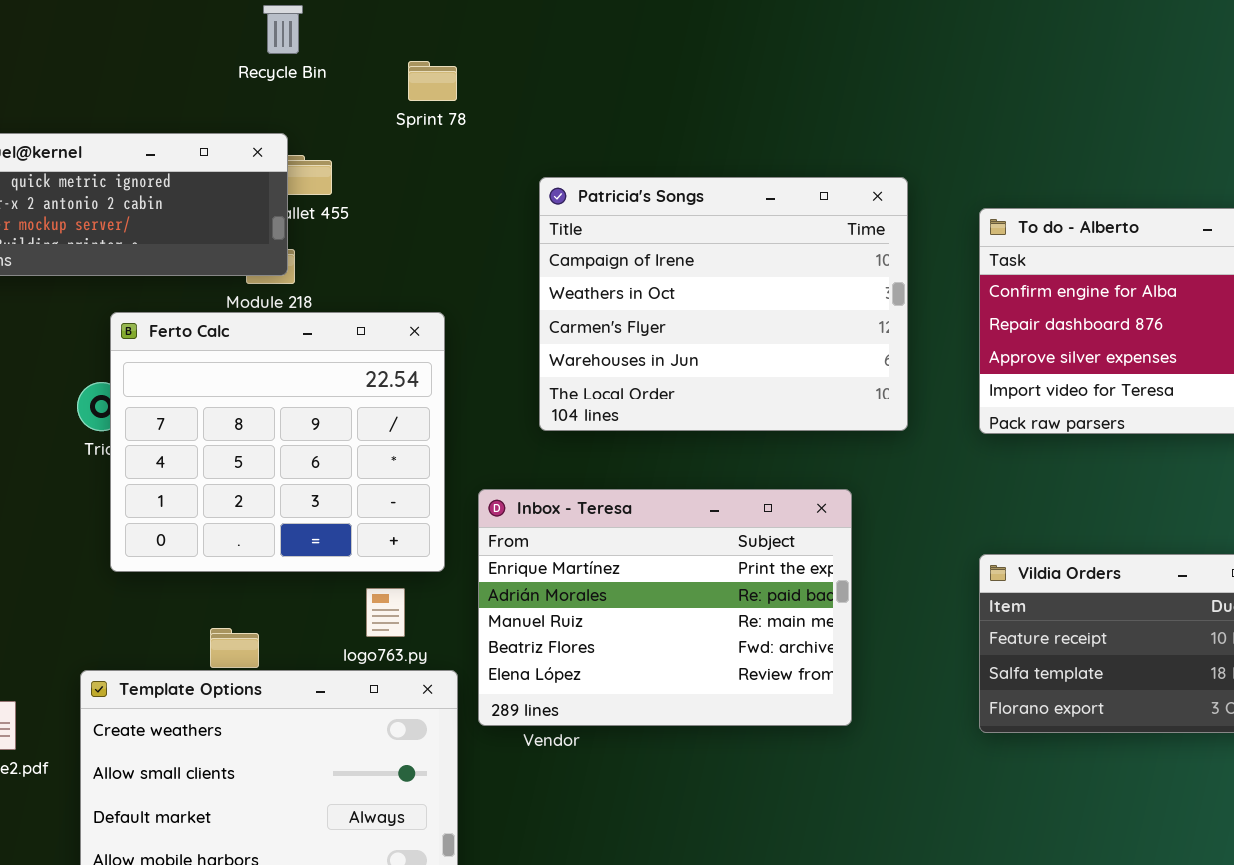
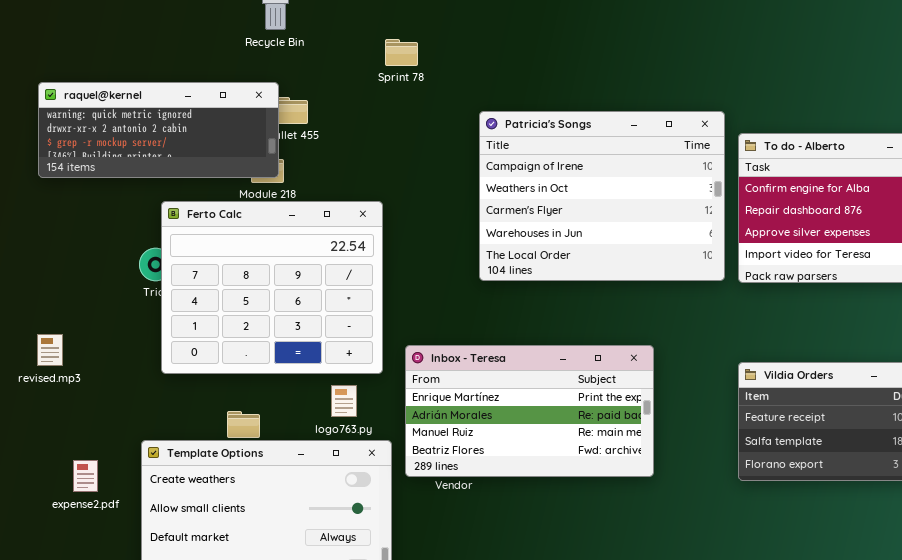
Sprint 78: [408,61,457,101] -> [385,39,418,66], moved
Patricia's Songs: [539,177,908,431] -> [479,111,725,281], moved
Inbox - Teresa: [478,489,852,726] -> [405,345,654,477], resized

